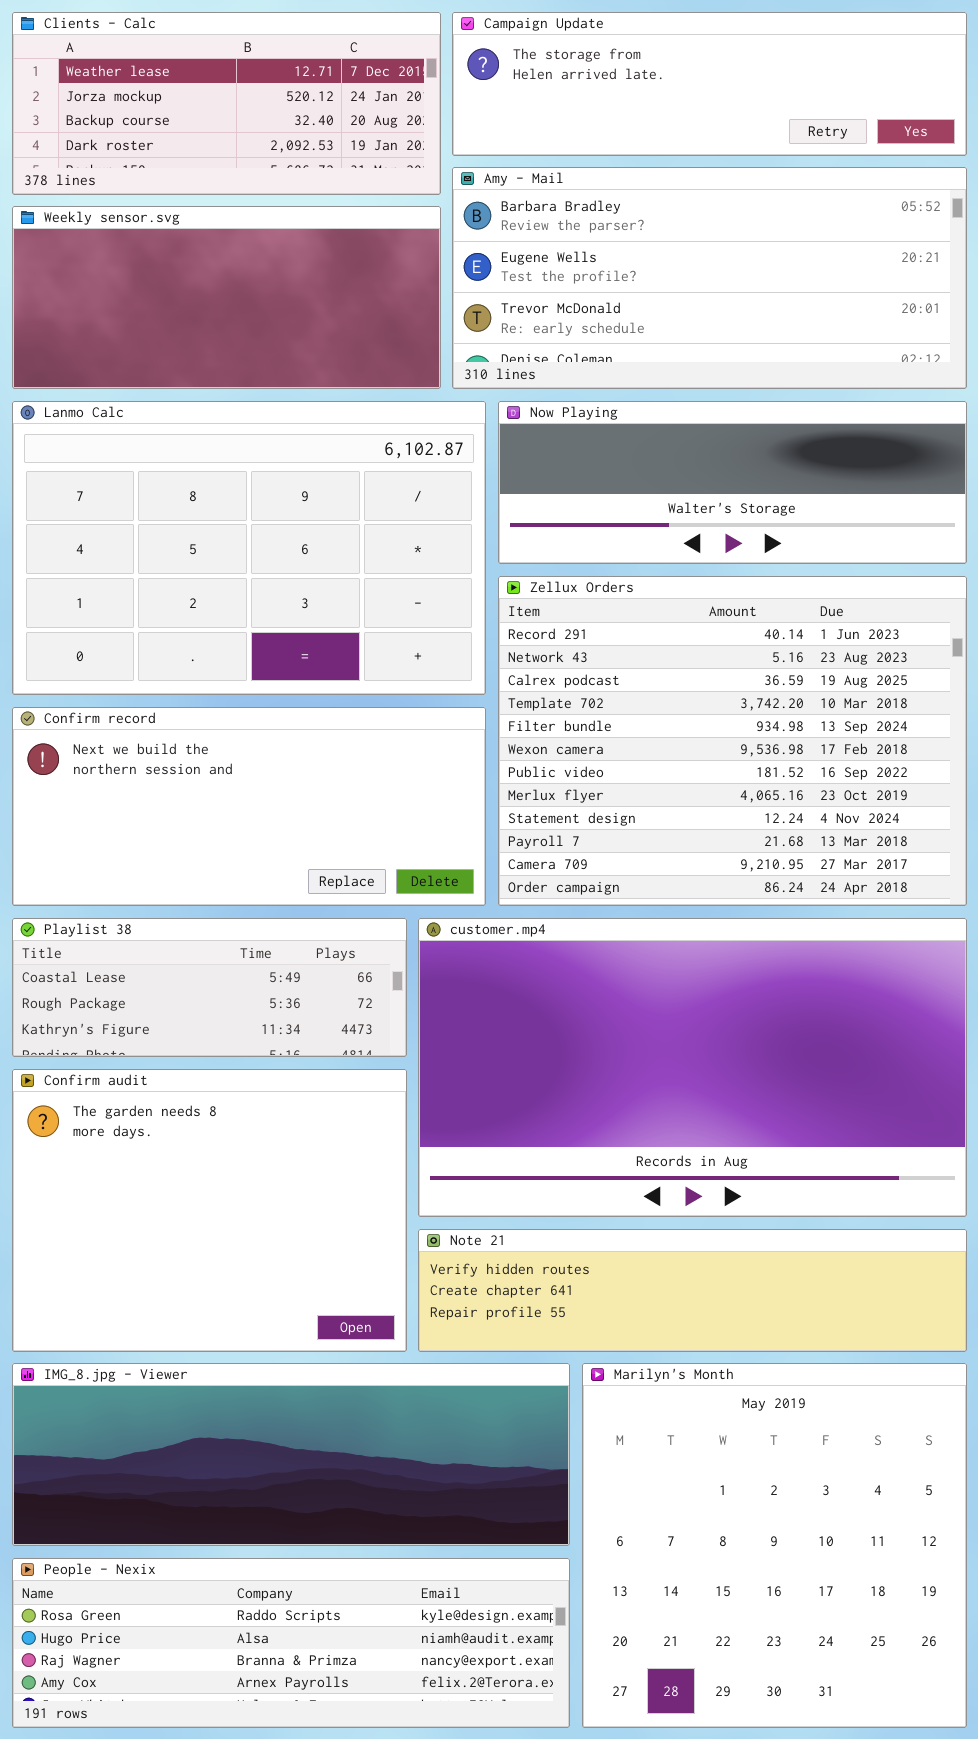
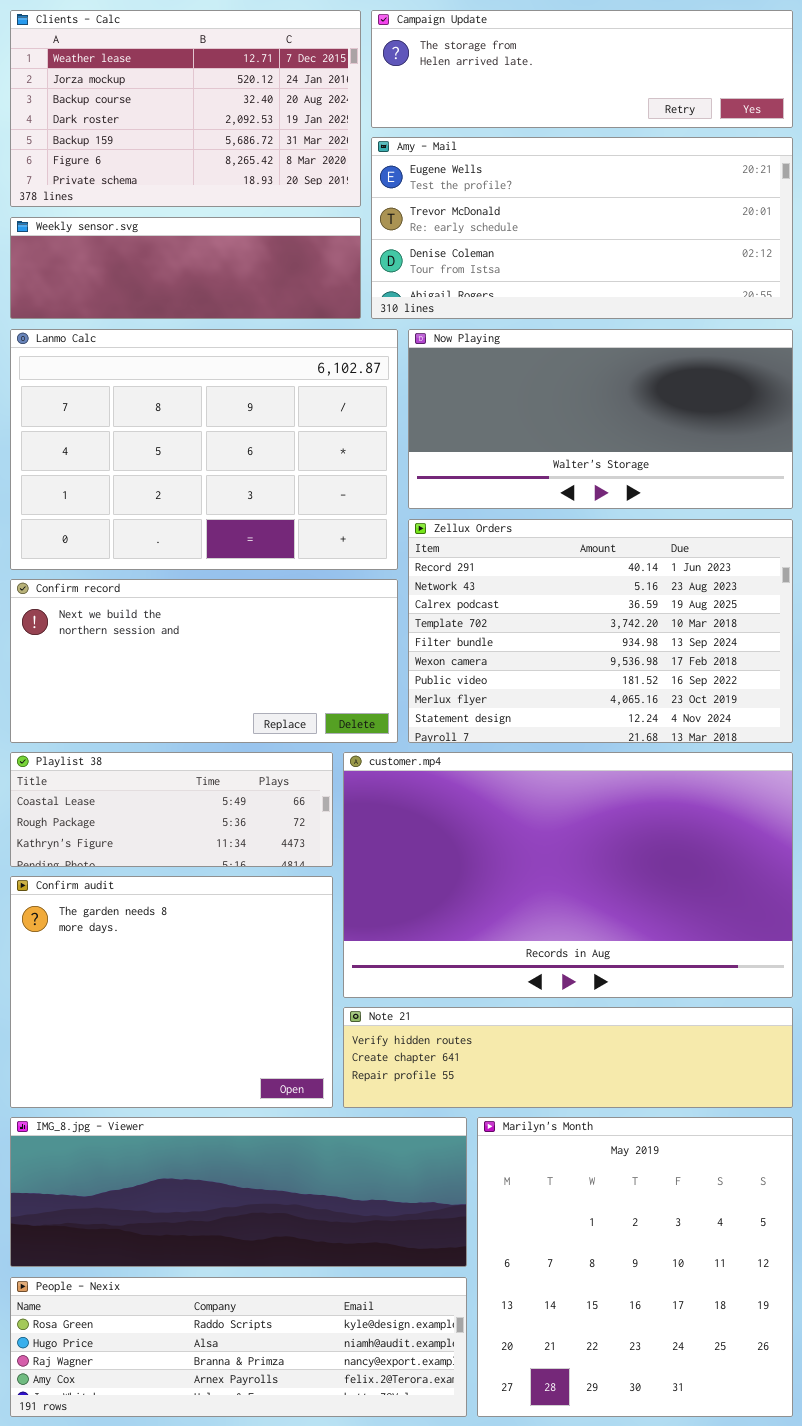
Clients - Calc: [12,12,441,195] -> [10,10,361,207], resized
Amy - Mail: [452,167,967,389] -> [371,137,793,319], scrolled down 1 row
Weekly sensor.svg: [12,206,441,389] -> [10,217,361,319], resized
Now Playing: [498,401,967,564] -> [408,329,793,509], resized
Zellux Orders: [498,576,967,906] -> [408,519,793,743], resized

